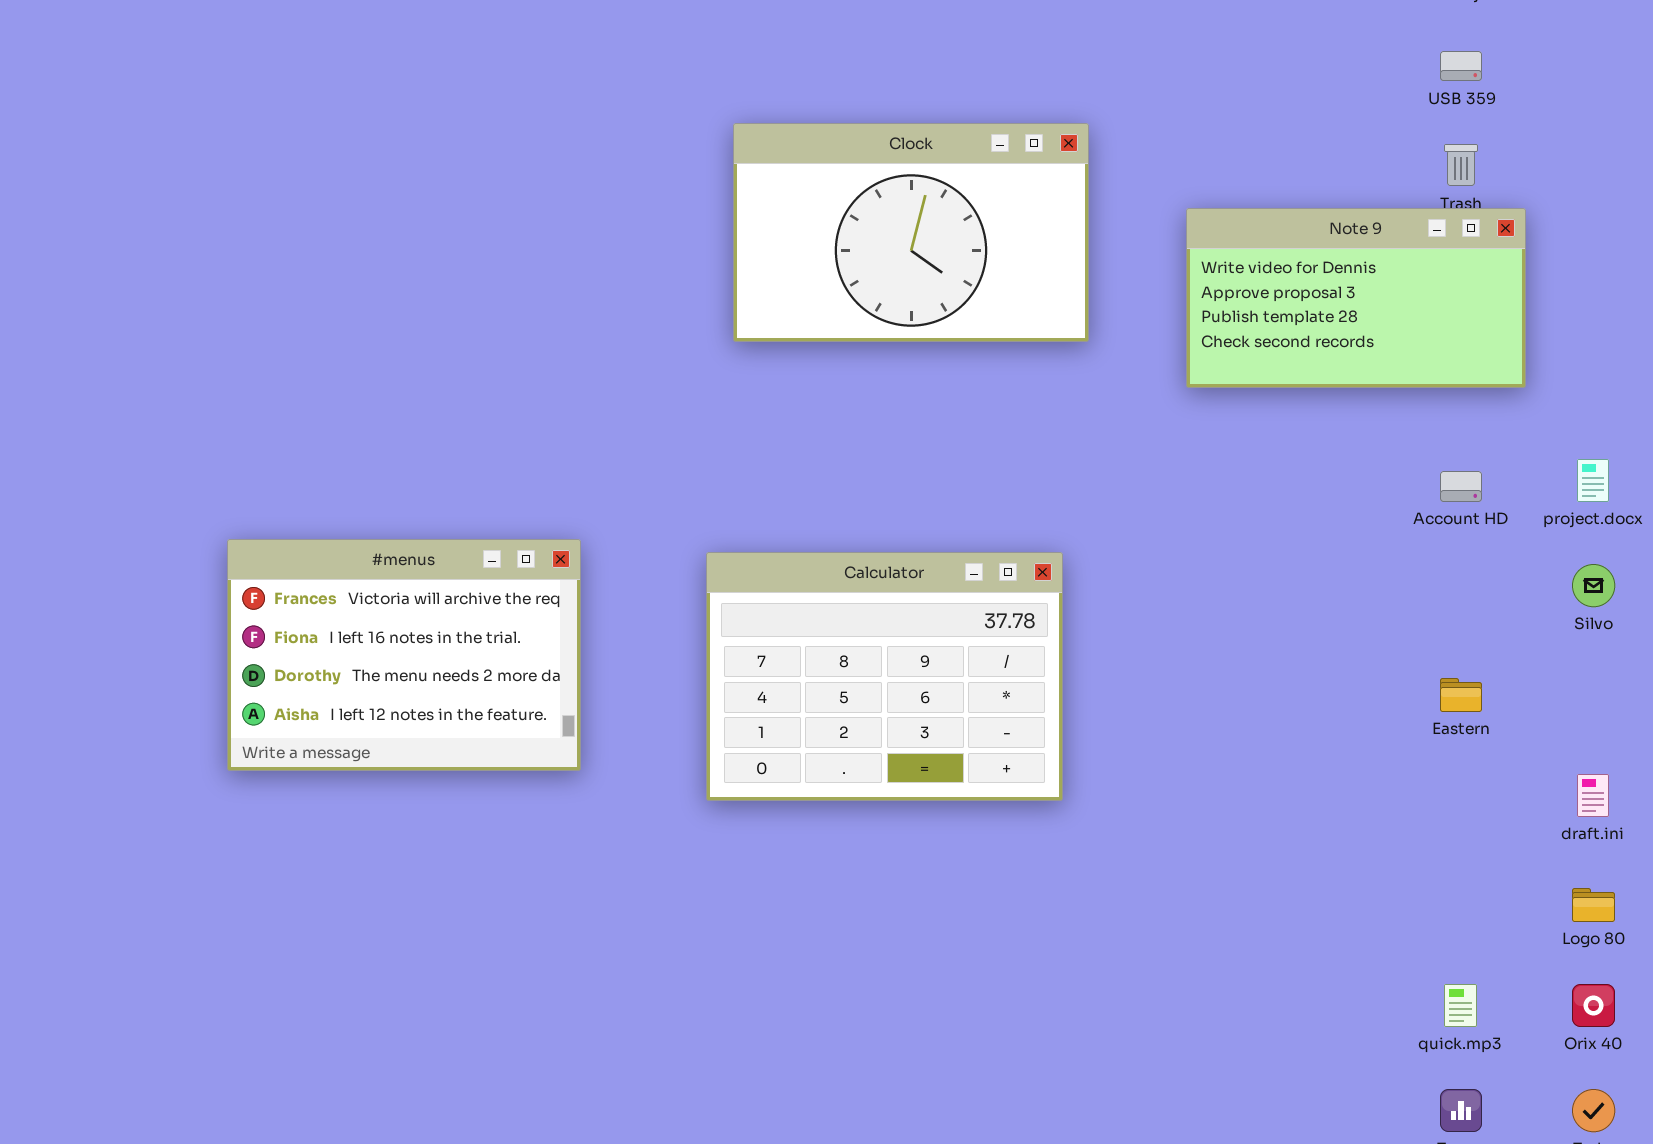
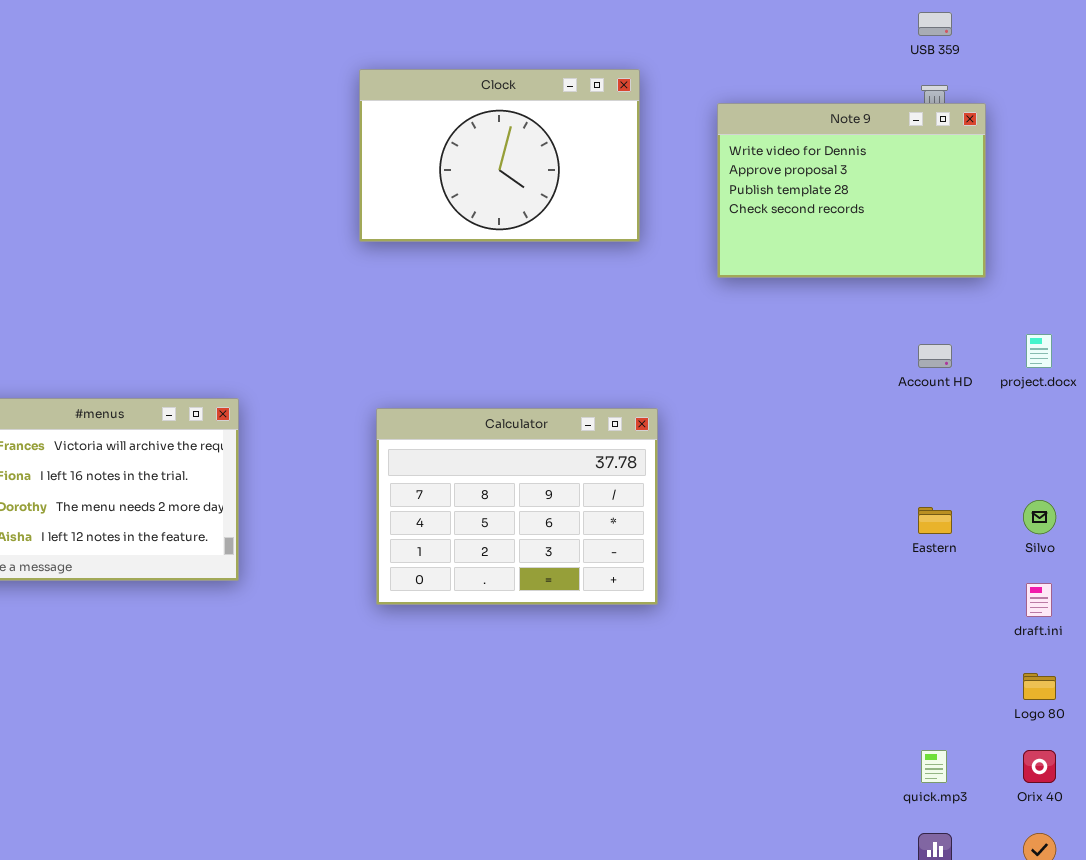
Note 9: [1186,208,1526,388] -> [717,103,986,278], resized
Calculator: [706,552,1063,801] -> [376,408,658,605], moved
Silvo: [1572,564,1615,607] -> [1023,500,1056,534], moved

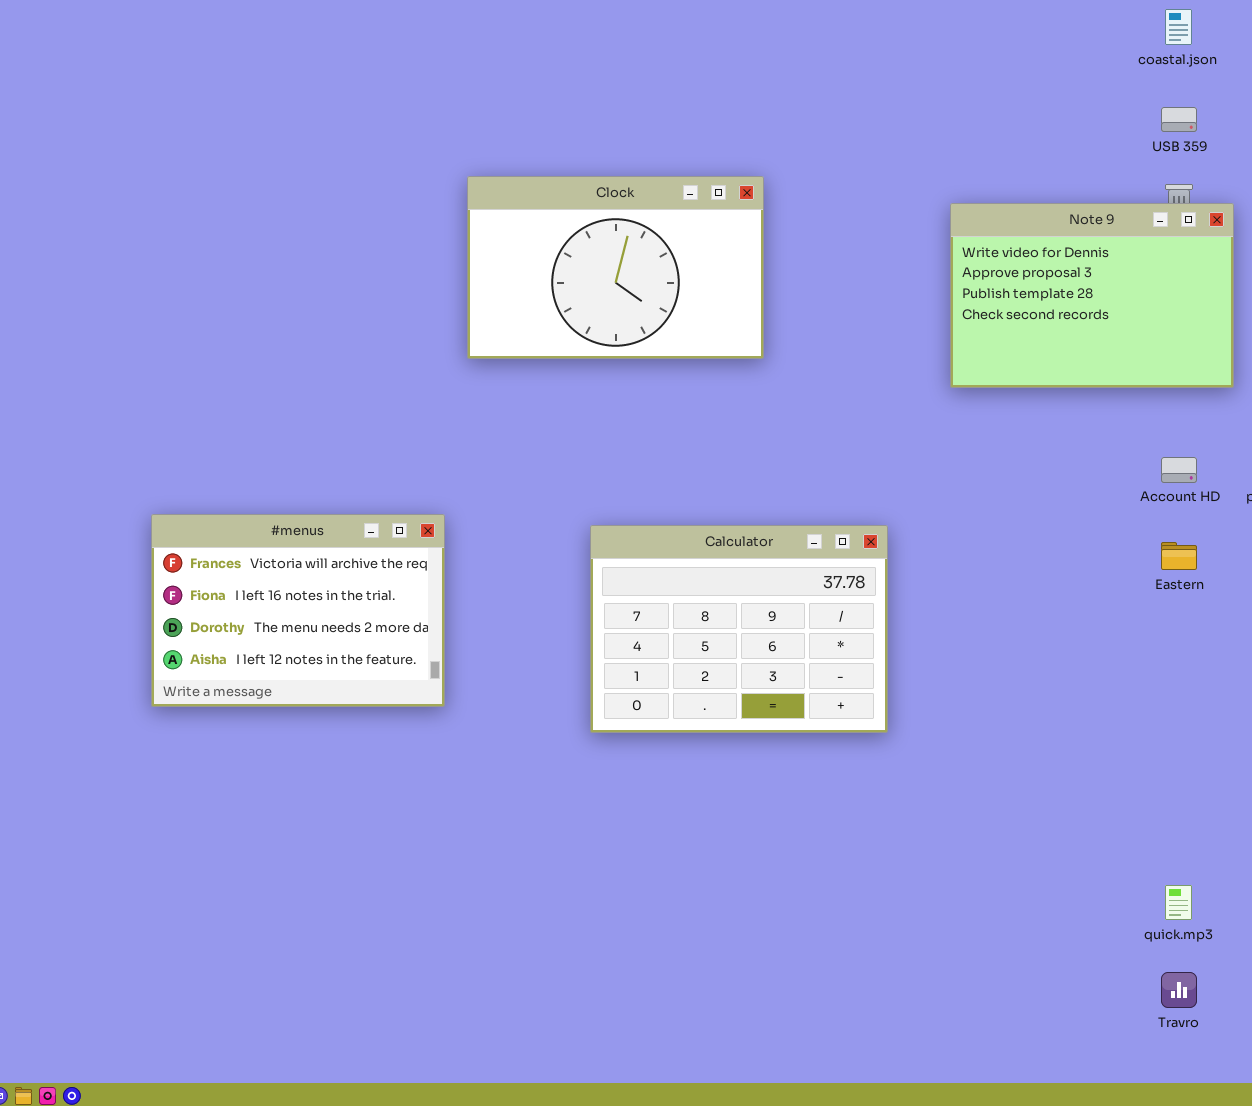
Clock: [359,69,640,242] -> [467,176,764,359], moved
Eastern: [918,507,952,534] -> [1161,542,1197,570], moved

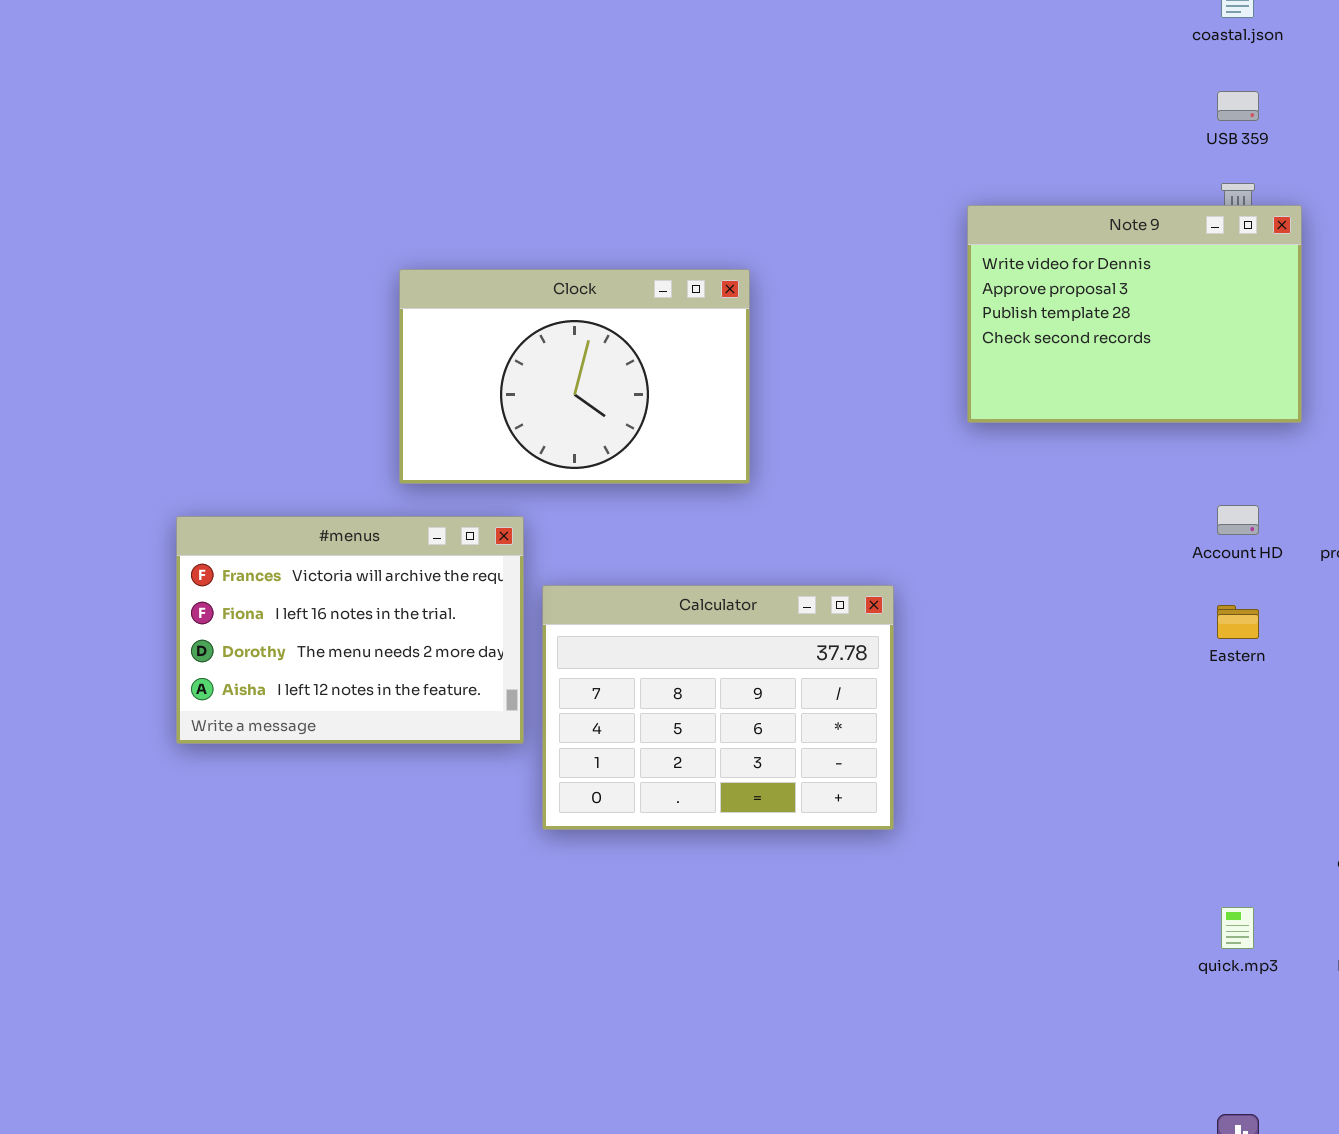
Clock: [467,176,764,359] -> [399,269,750,484], moved
#menus: [151,514,445,707] -> [176,516,524,744], moved
quick.mp3: [1165,885,1192,920] -> [1221,907,1254,949], moved

